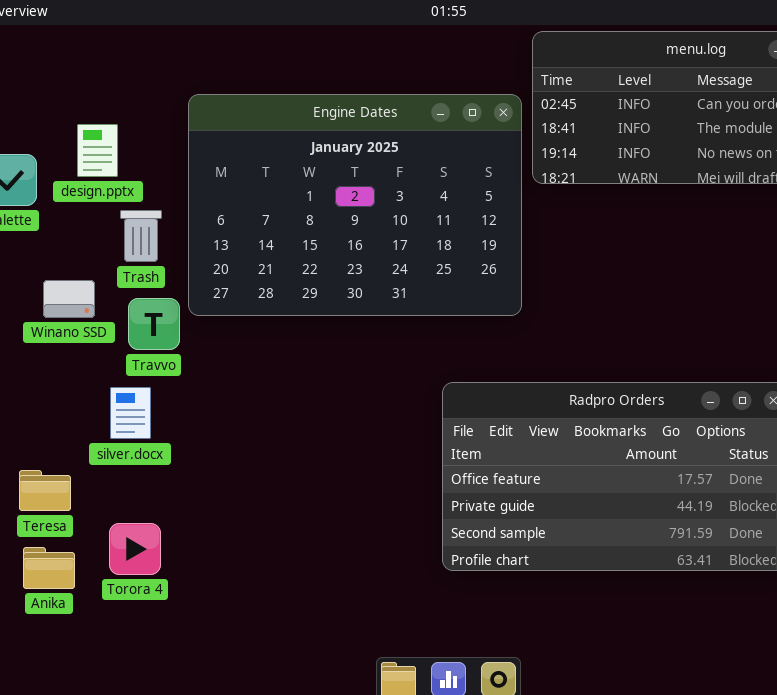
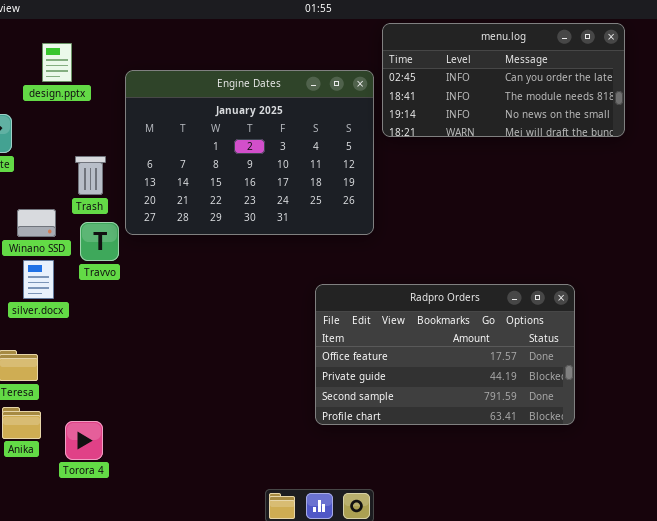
design.pptx: [77,124,118,177] -> [42,43,72,82], moved
silver.docx: [110,387,151,439] -> [23,260,54,299], moved
Torora 4: [109,523,161,575] -> [65,421,103,460], moved

